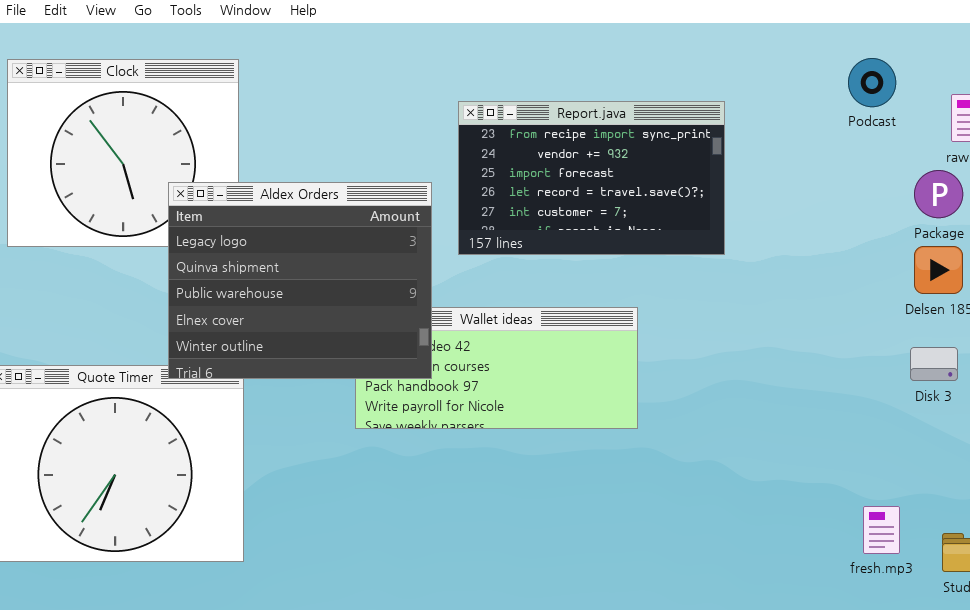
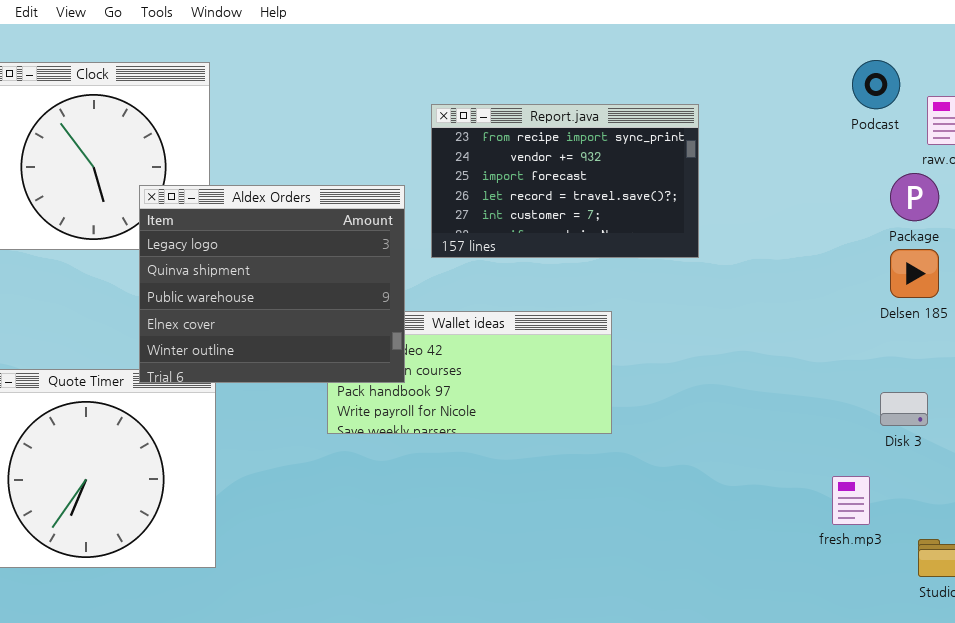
Podcast: [848,58,896,107] -> [852,60,900,109], moved
Disk 3: [910,347,958,381] -> [880,392,928,426], moved
fresh.mp3: [863,506,900,554] -> [832,476,870,525], moved

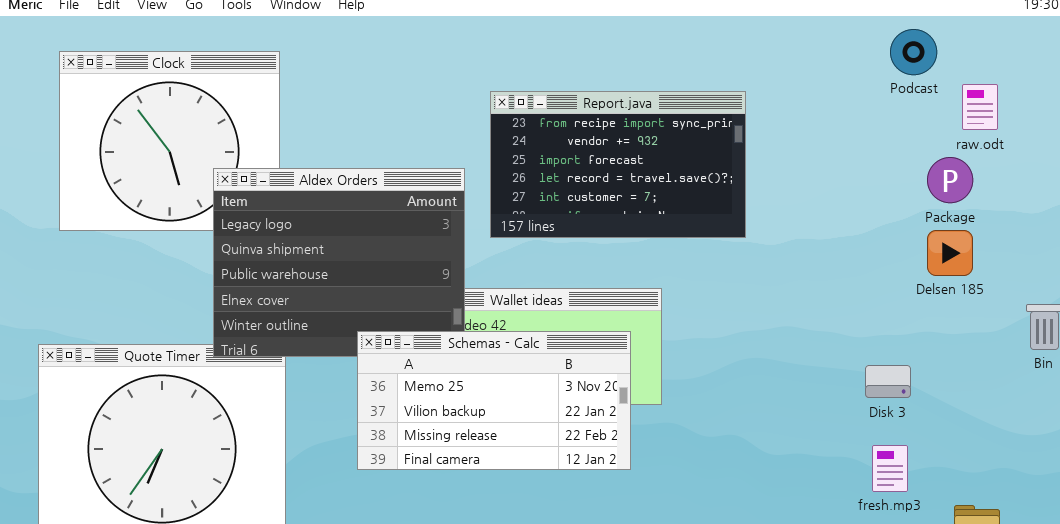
Podcast: [852,60,900,109] -> [890,29,937,75], moved
Schemas - Calc: none -> [357,331,631,470], opened
Disk 3: [880,392,928,426] -> [865,365,911,398], moved

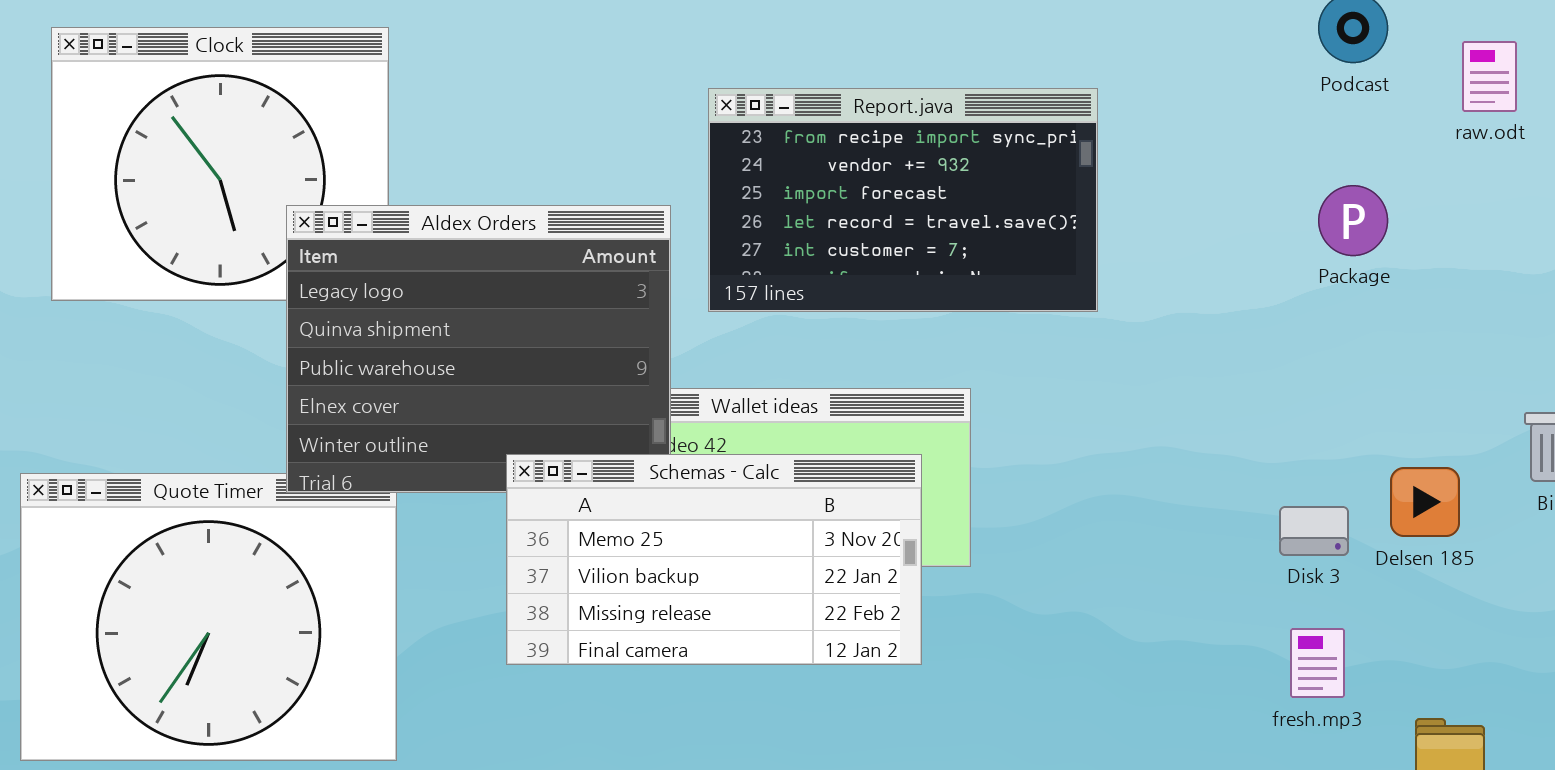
raw.odt: [962,84,998,130] -> [1462,41,1517,112], moved
Package: [927,157,973,203] -> [1318,185,1388,256], moved
Delsen 185: [927,230,973,276] -> [1390,467,1460,537], moved

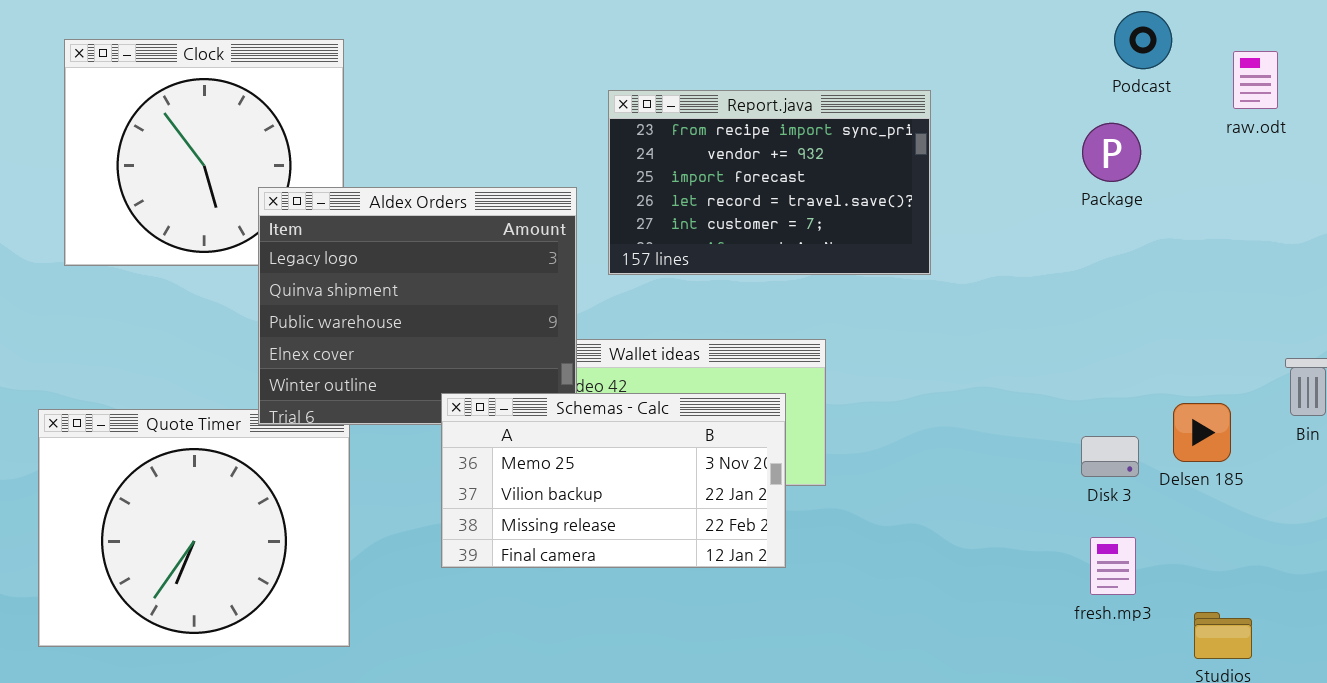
Package: [1318,185,1388,256] -> [1082,123,1141,182], moved

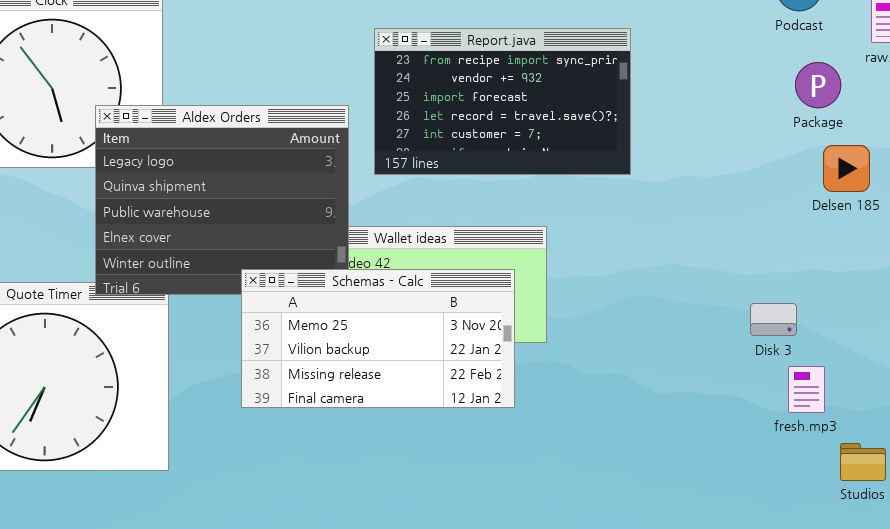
Package: [1082,123,1141,182] -> [795,62,841,108], moved
Delsen 185: [1173,403,1231,462] -> [823,145,870,192], moved
fresh.mp3: [1090,537,1136,595] -> [788,366,825,413], moved

